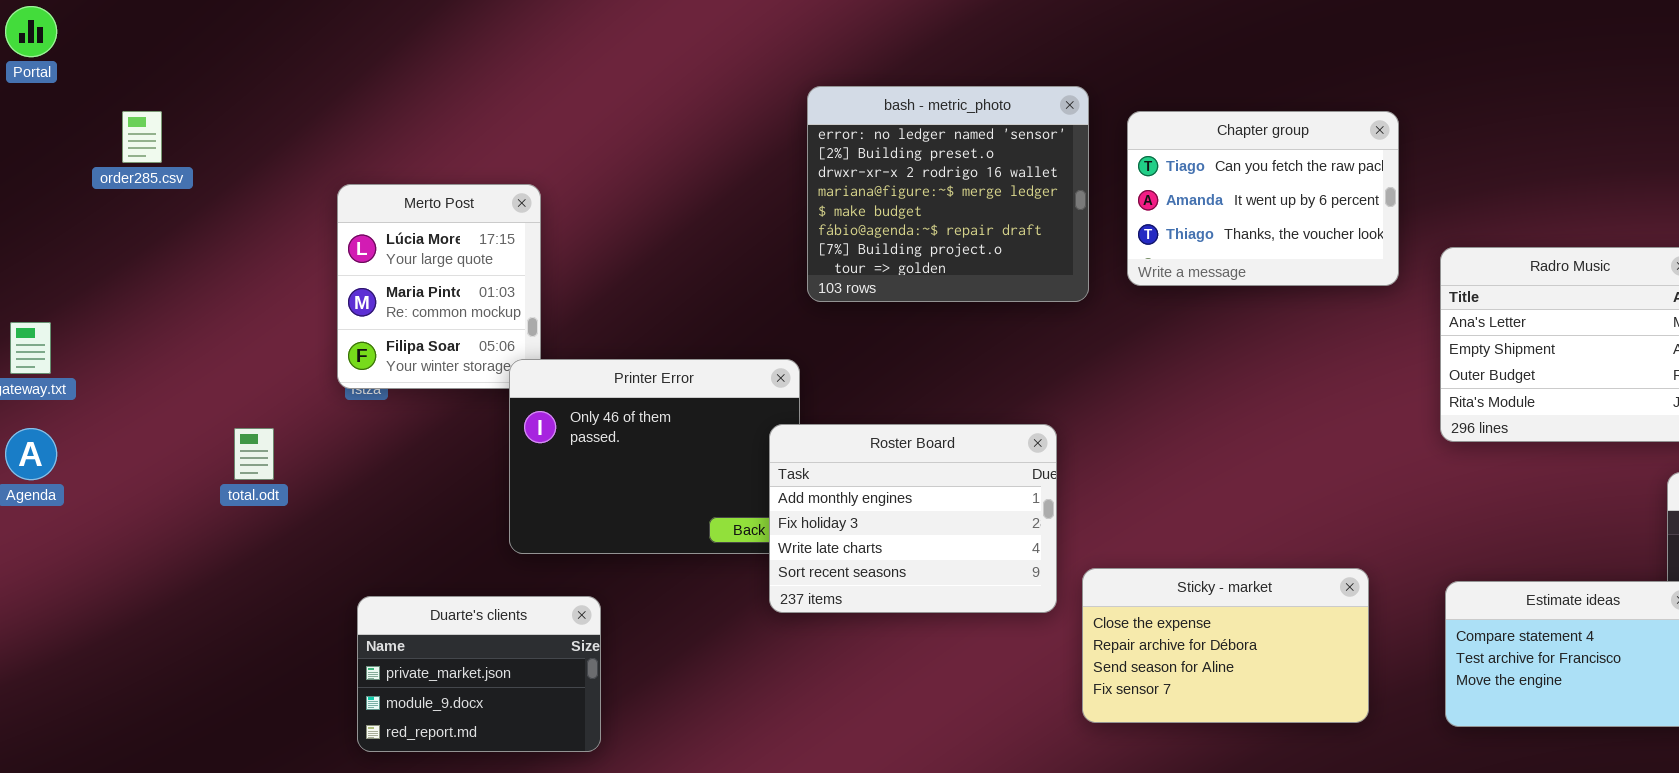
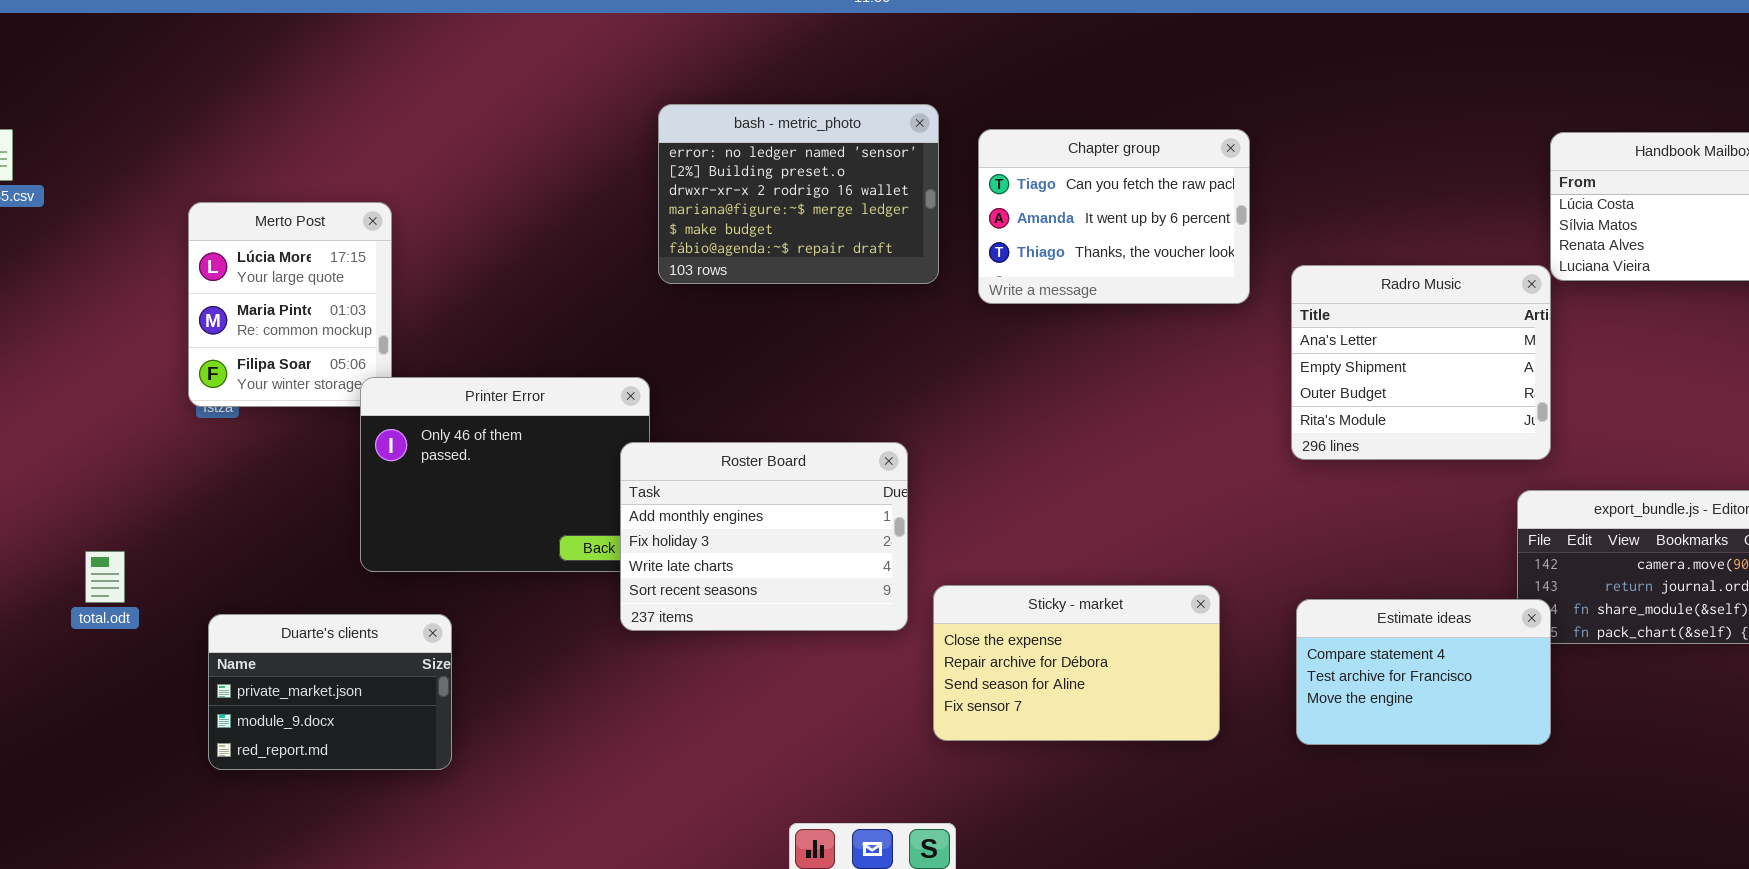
bash - metric_photo: [807,86,1089,302] -> [658,104,939,284], resized
total.odt: [234,428,274,480] -> [85,551,125,603], moved

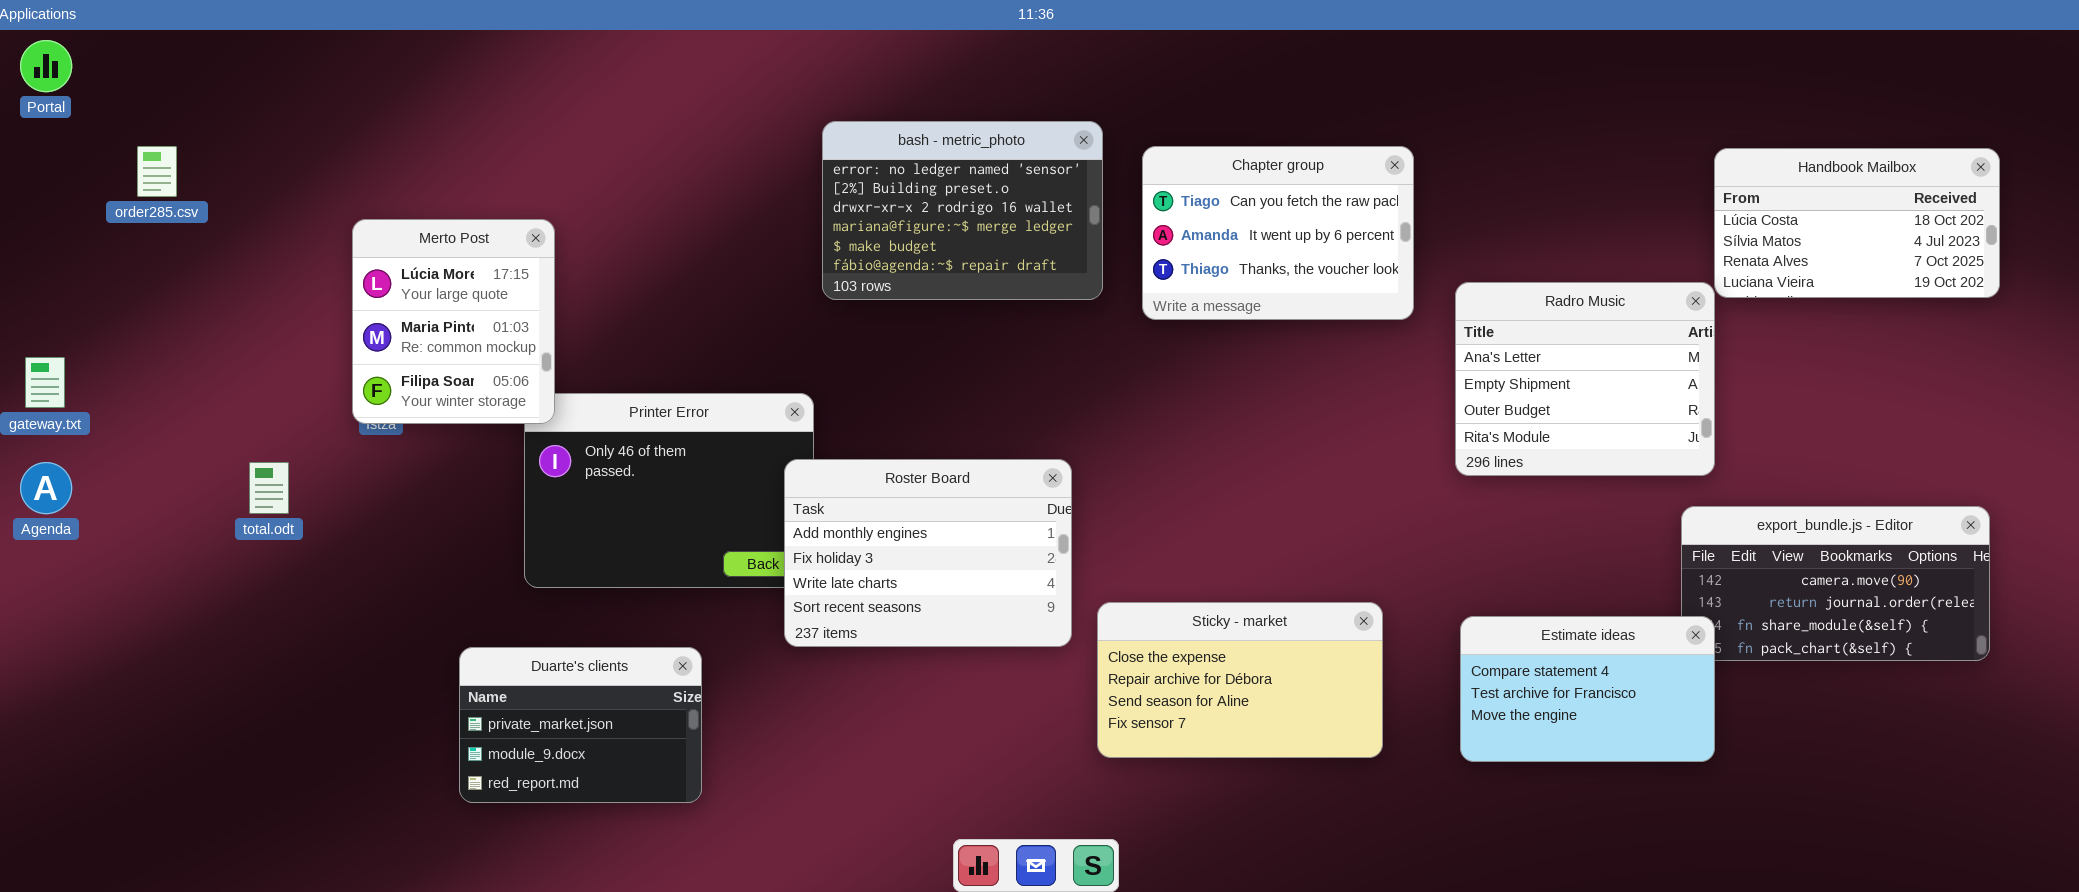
Merto Post: [188,202,392,407] -> [352,219,555,424], raised
total.odt: [85,551,125,603] -> [249,462,289,514], moved
Duarte's clients: [208,614,452,770] -> [459,647,702,803], moved

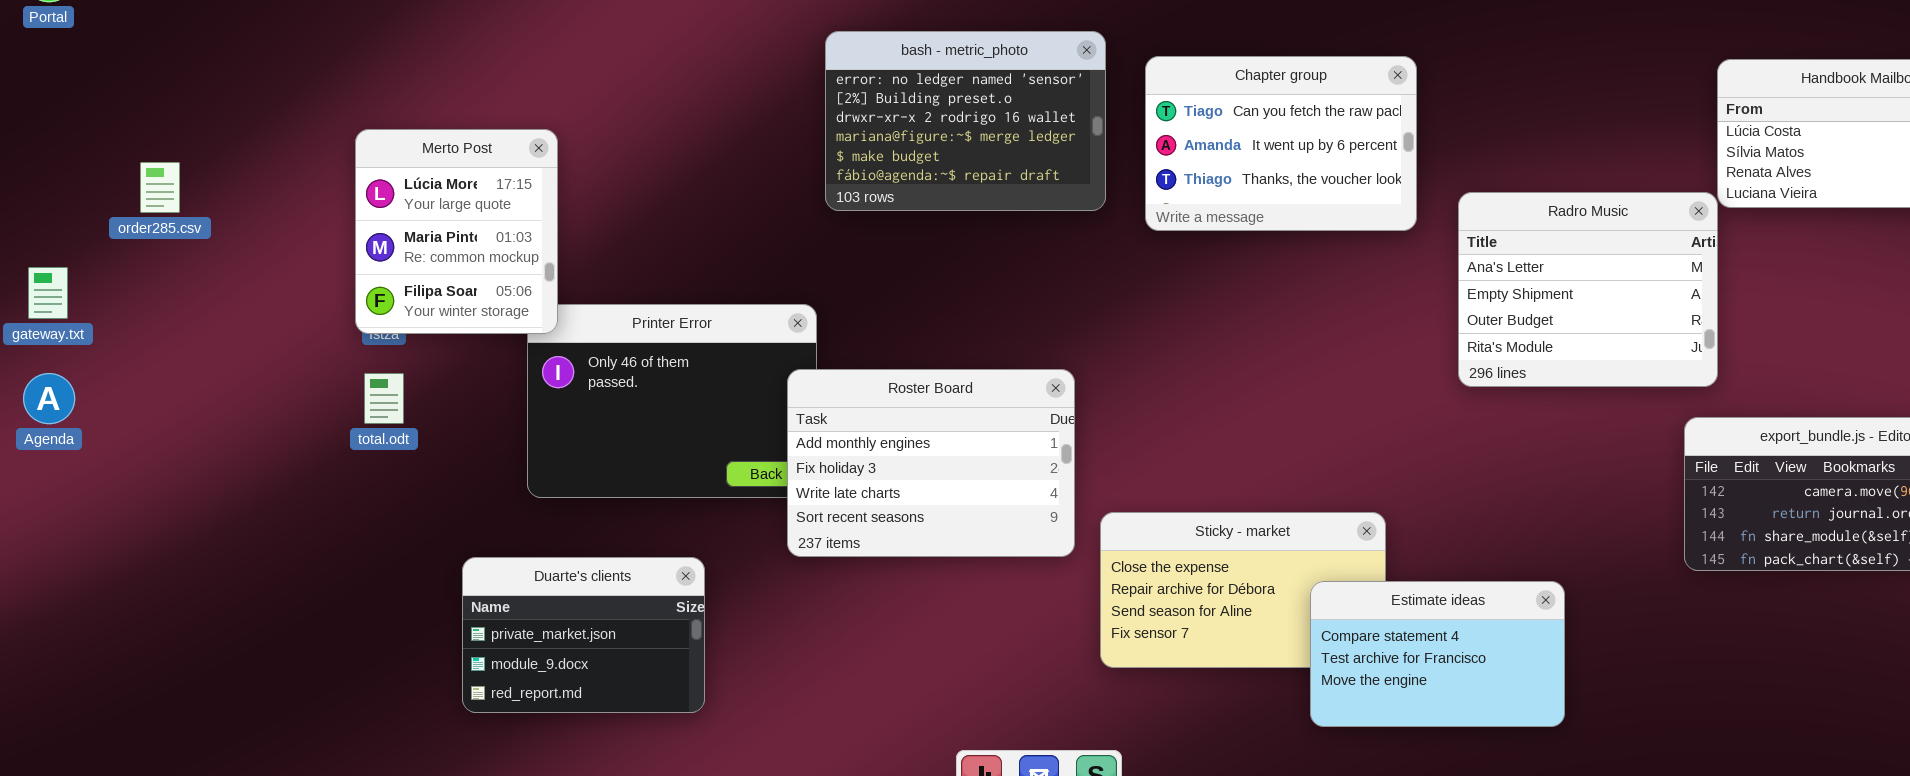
order285.csv: [137,146,177,197] -> [140,162,180,213], moved
total.odt: [249,462,289,514] -> [364,373,404,424], moved
Estimate ideas: [1460,616,1715,762] -> [1310,581,1565,727], moved

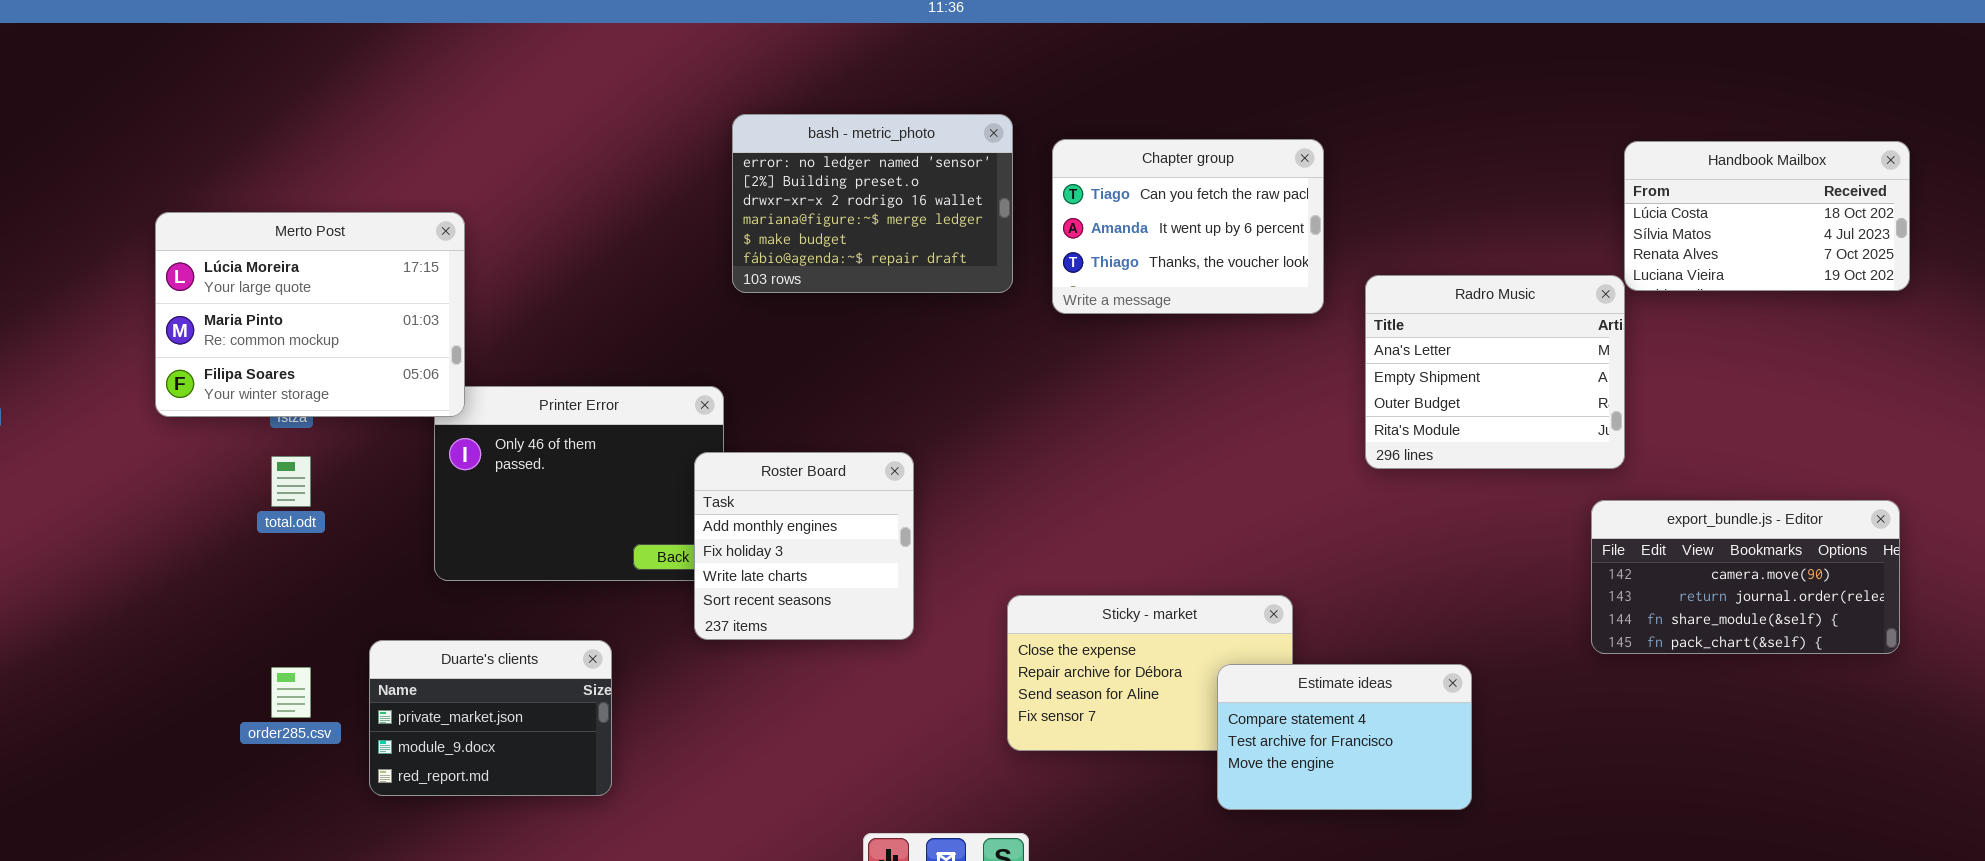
Merto Post: [355,129,558,334] -> [155,212,465,417], resized
order285.csv: [140,162,180,213] -> [271,667,311,718], moved
Roster Board: [787,369,1075,557] -> [694,452,914,640], resized

